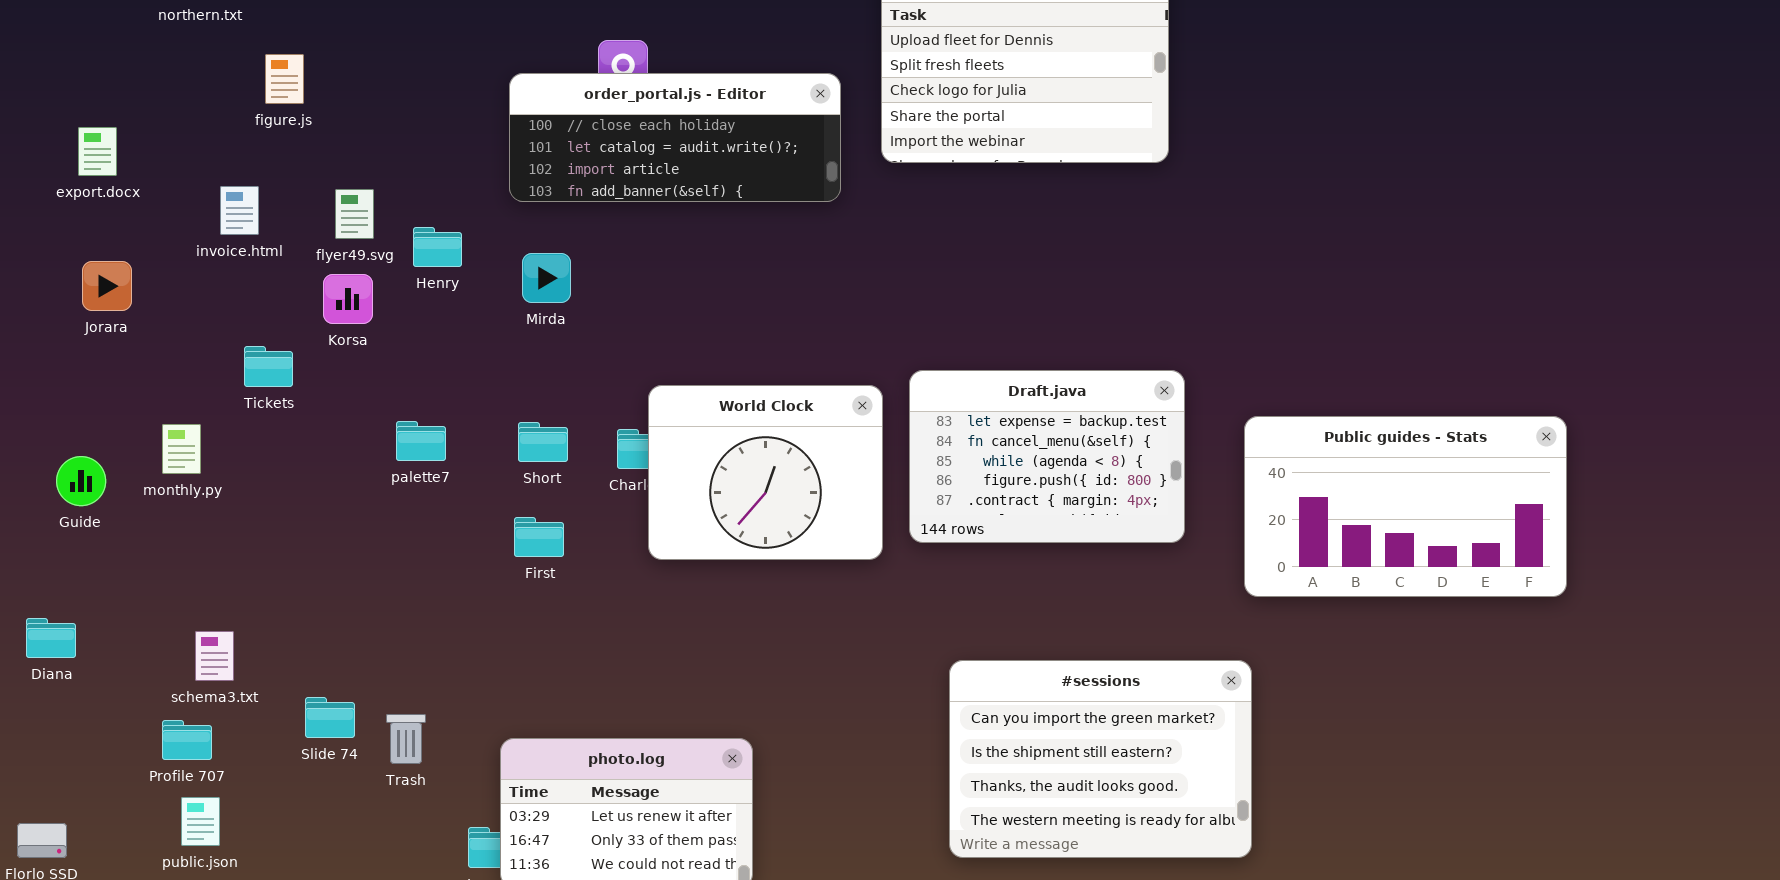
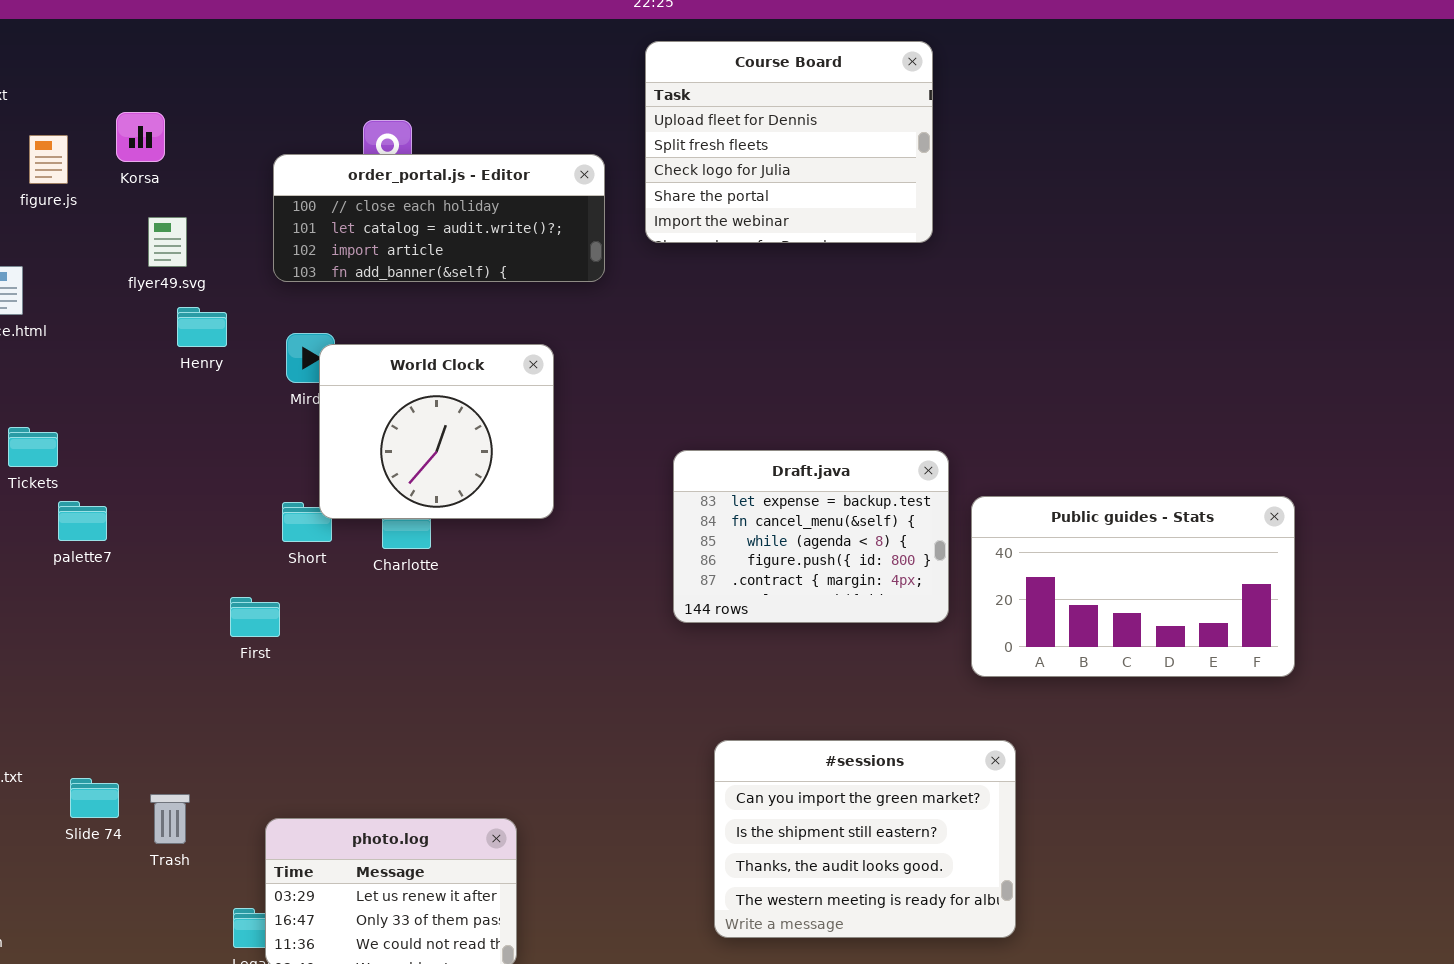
flyer49.svg: [335,189,374,239] -> [148,217,187,267], moved
Korsa: [323,274,373,324] -> [116,112,165,162], moved
World Clock: [648,385,883,560] -> [319,344,554,519], moved
Public guides - Stats: [1244,416,1567,597] -> [971,496,1295,677], moved
palette7: [396,421,446,461] -> [58,501,107,541], moved
First: [514,517,564,557] -> [230,597,280,637], moved

